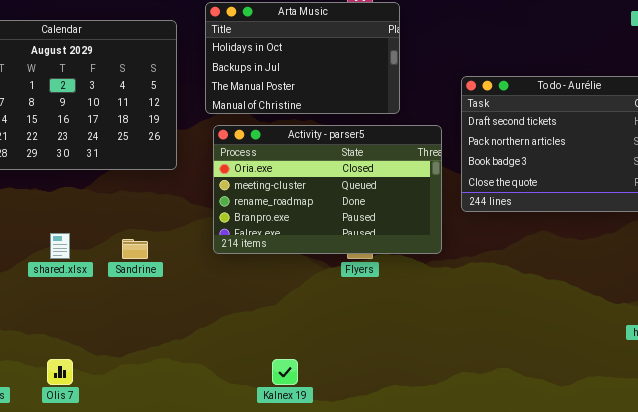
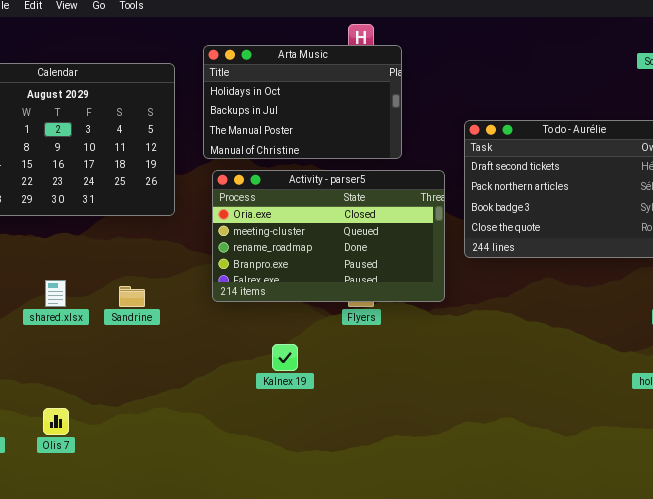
Kalnex 19: [272,359,298,385] -> [272,344,298,371], moved

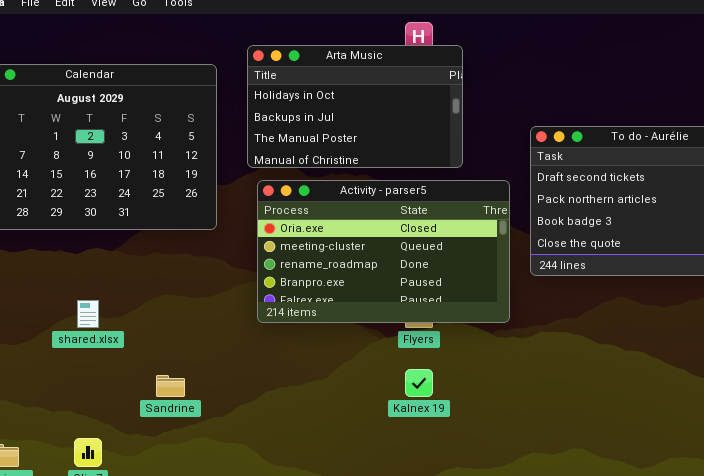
Sandrine: [119,286,145,307] -> [156,375,185,397], moved
Kalnex 19: [272,344,298,371] -> [405,369,433,397], moved

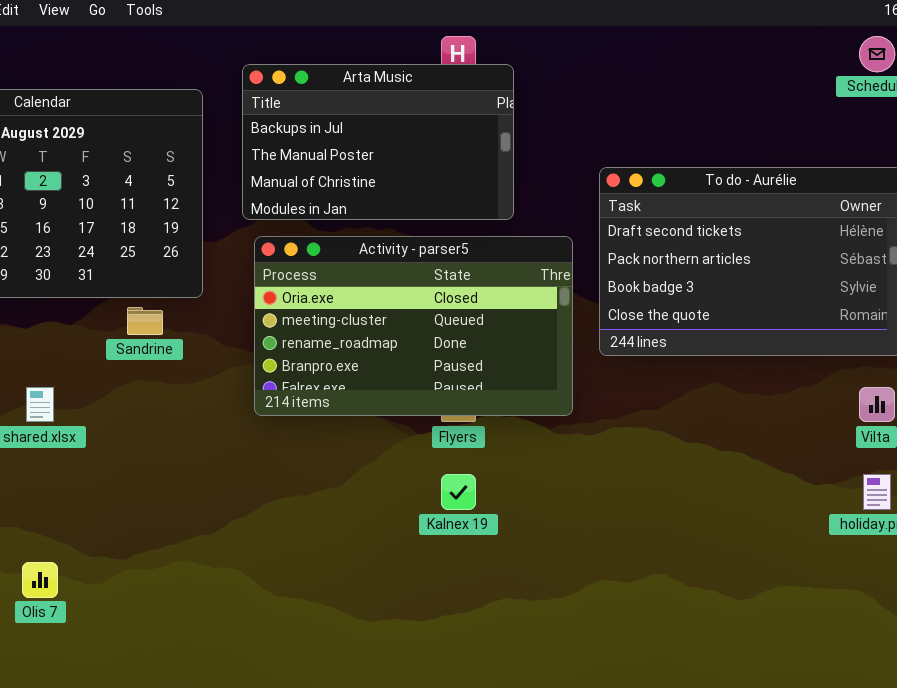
Arta Music: [247,45,463,168] -> [242,64,514,220], scrolled down 1 row
Sandrine: [156,375,185,397] -> [127,307,163,335], moved

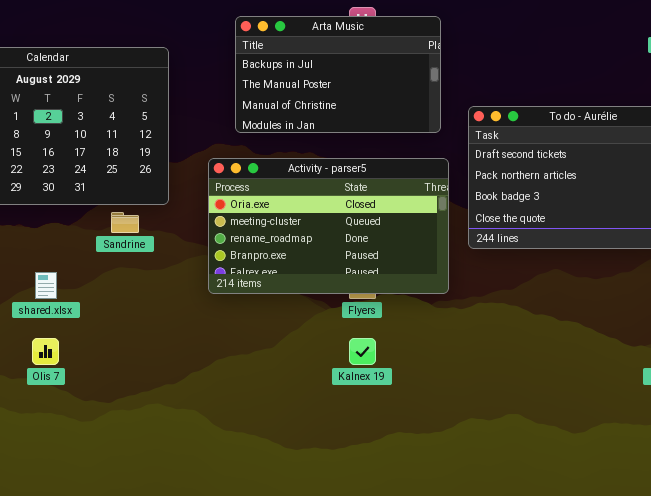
Arta Music: [242,64,514,220] -> [235,16,441,133], moved
Olis 7: [22,562,58,598] -> [32,338,59,365], moved

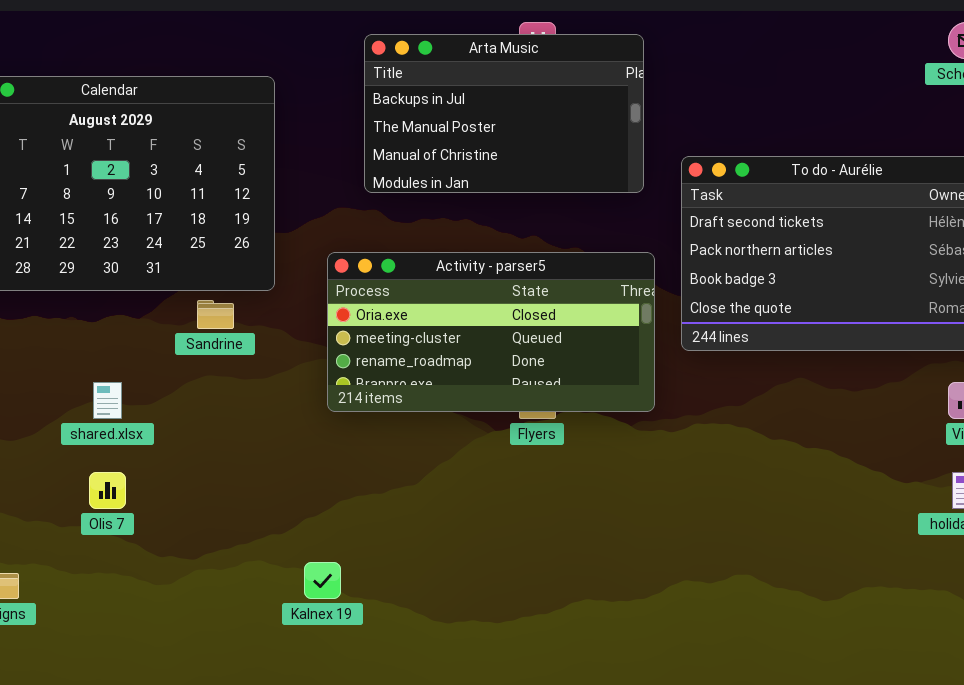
Activity - parser5: [208,158,449,294] -> [327,252,655,412], resized
Kalnex 19: [349,338,376,365] -> [304,562,341,599], moved

